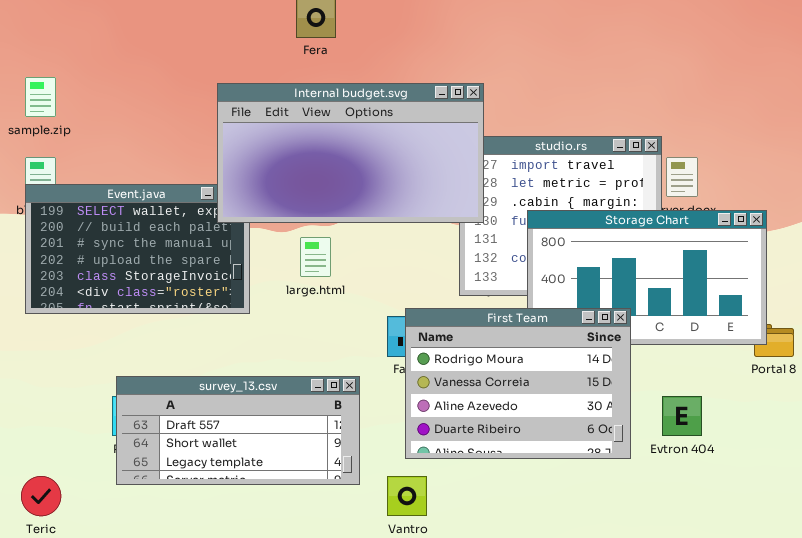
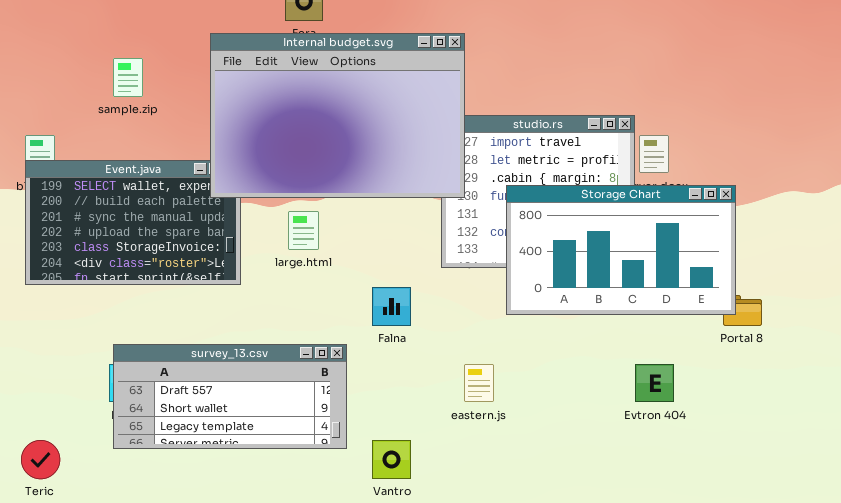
sample.zip: [25,77,56,117] -> [113,58,143,97], moved
Internal budget.svg: [217,83,484,223] -> [210,33,465,198], resized
First Team: [405,308,631,459] -> none, closed

